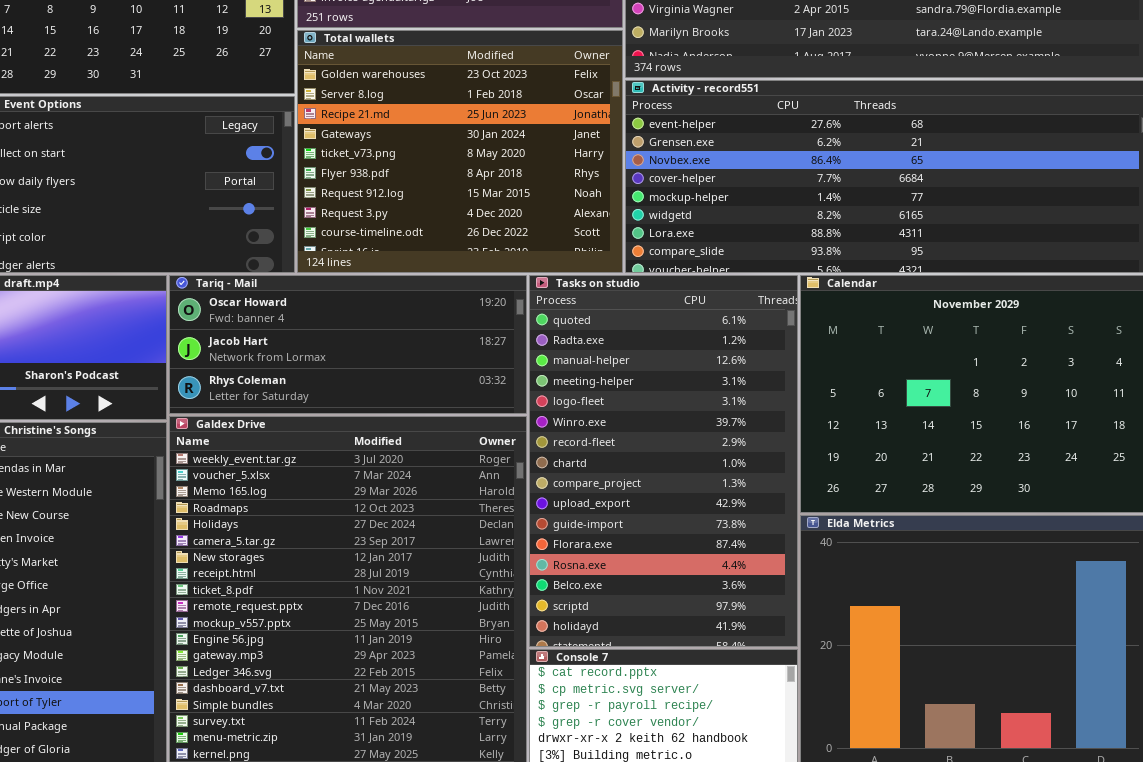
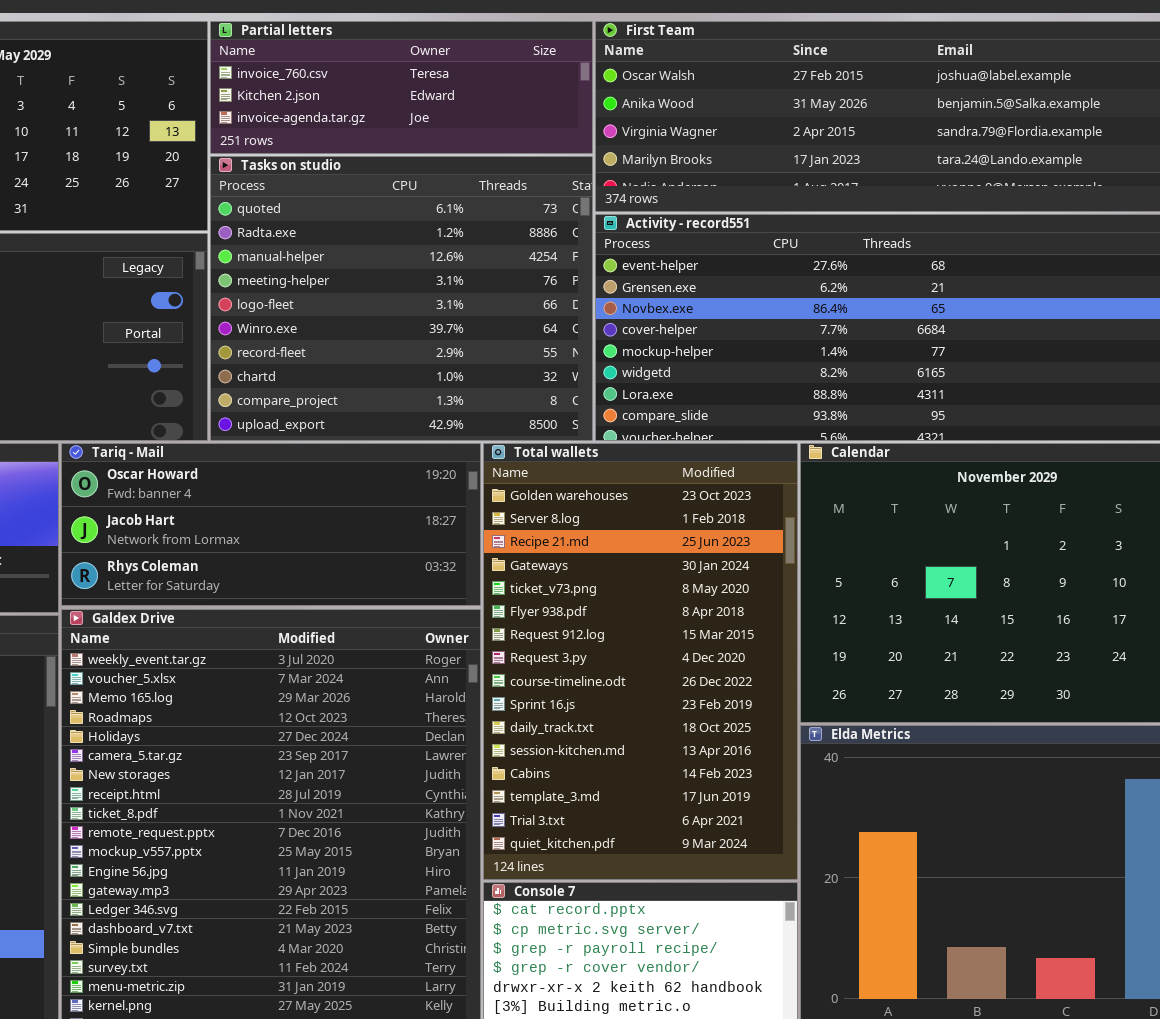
Total wallets: [297,30,623,273] -> [483,443,798,880], moved, resized
Tasks on studio: [529,275,798,647] -> [210,156,593,441], moved, resized

